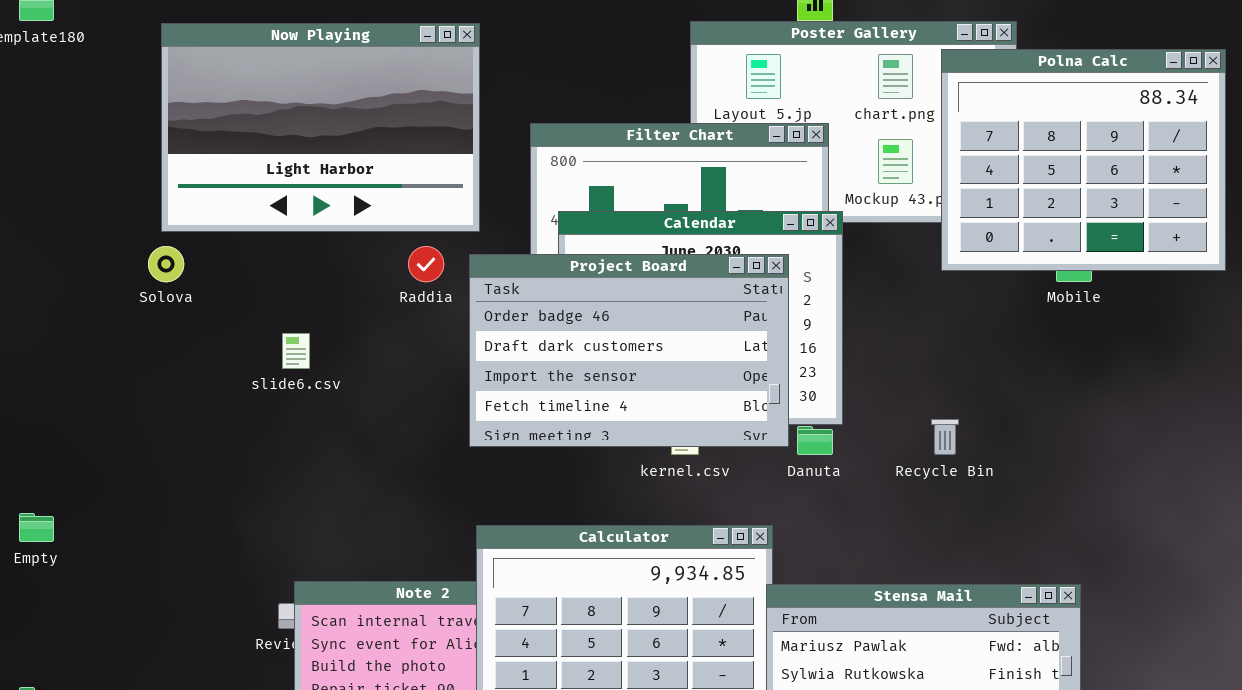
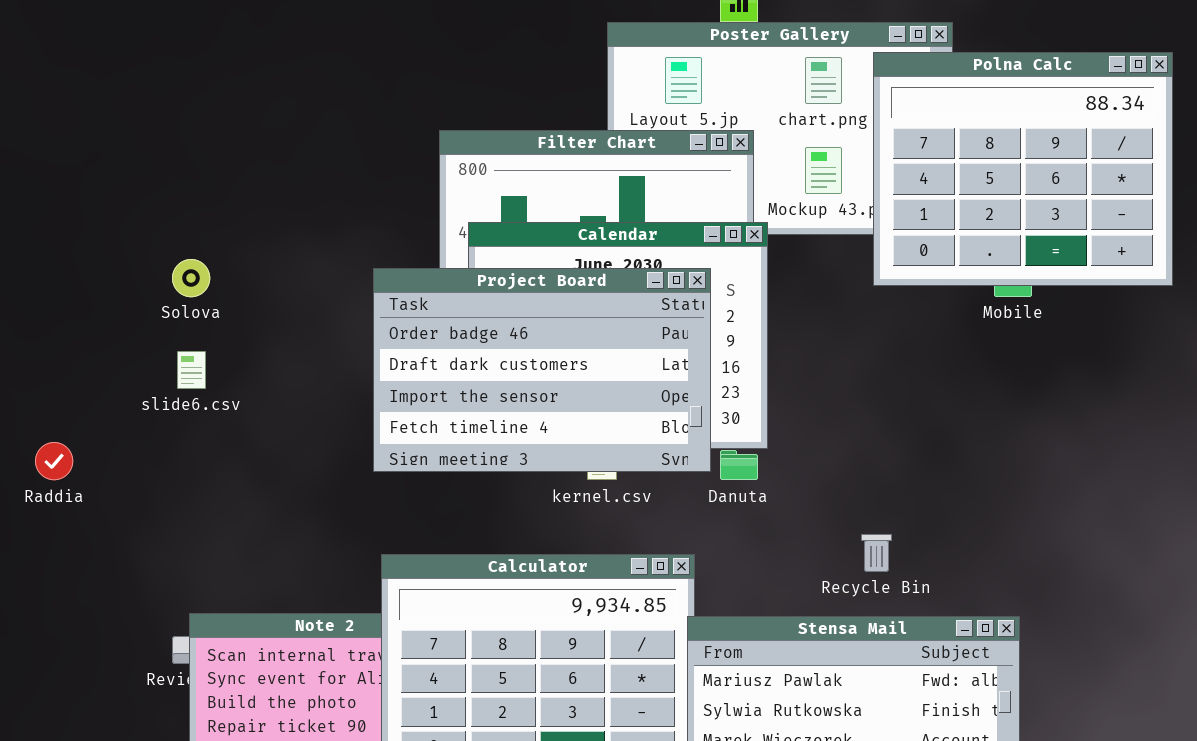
Now Playing: [161,23,480,232] -> none, closed
Solova: [148,246,184,282] -> [172,259,210,297], moved
Raddia: [408,246,444,282] -> [35,442,73,480], moved
Recycle Bin: [931,419,959,455] -> [861,534,892,572], moved

